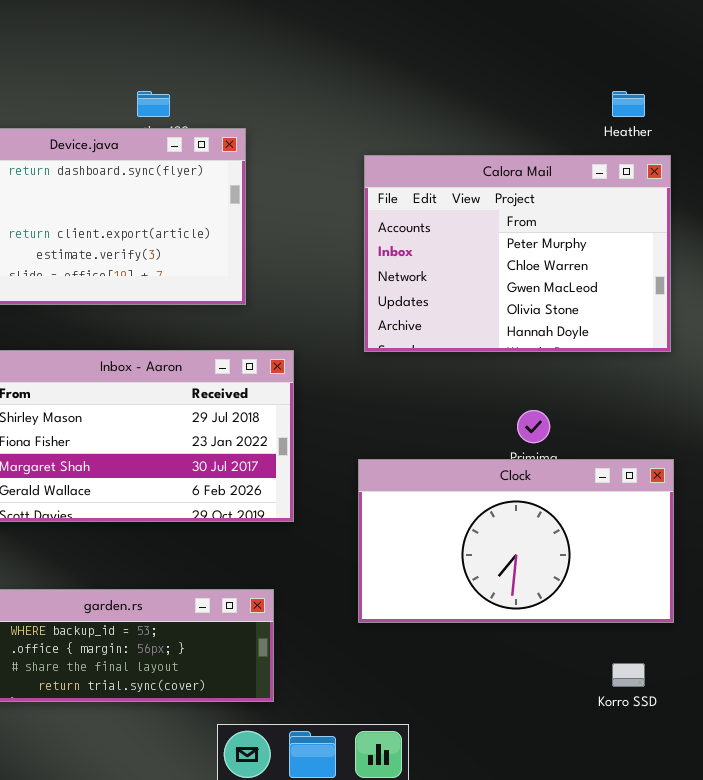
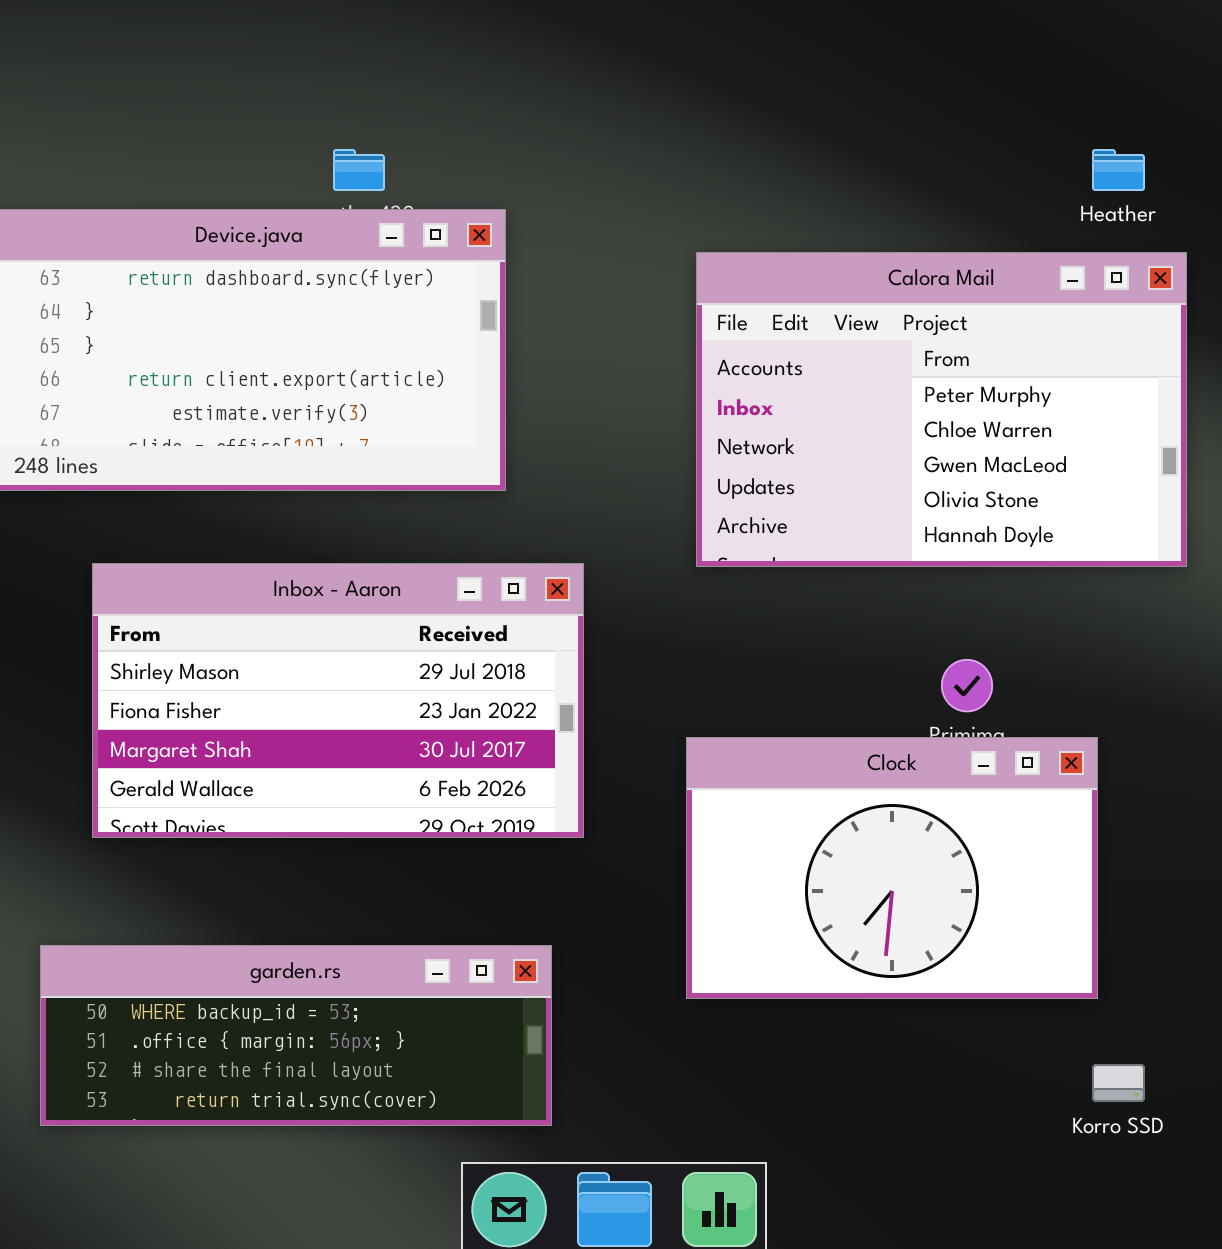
Clock: [358,459,674,623] -> [686,737,1098,999], resized

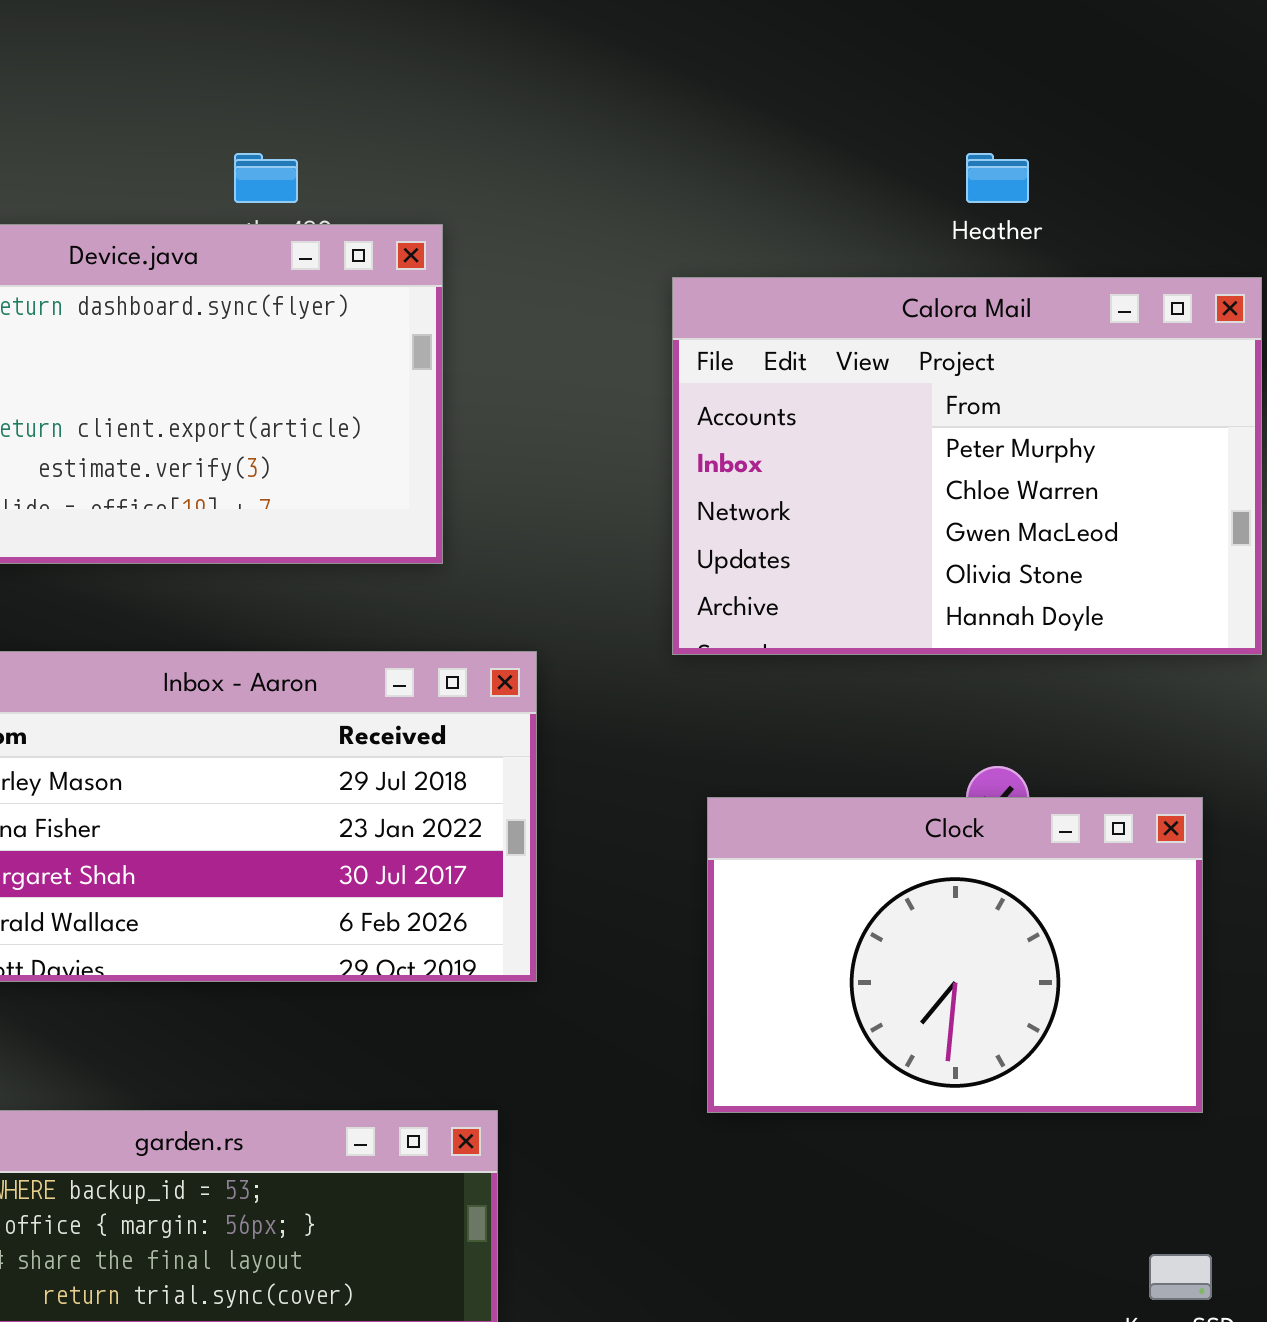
Heather: [1092,149,1145,191] -> [966,153,1029,203], moved
Clock: [686,737,1098,999] -> [707,797,1203,1113], moved

